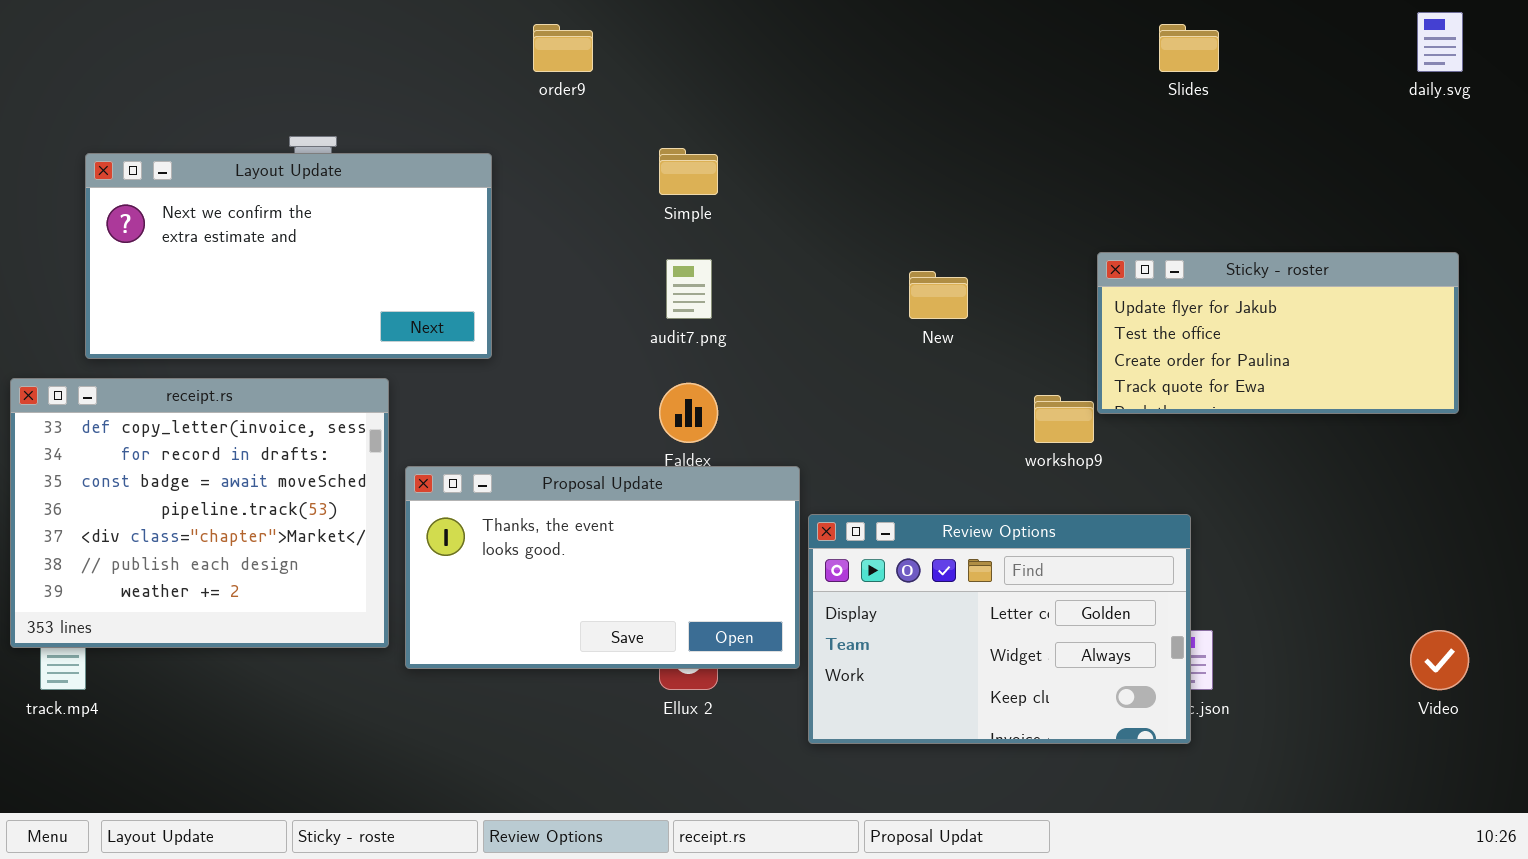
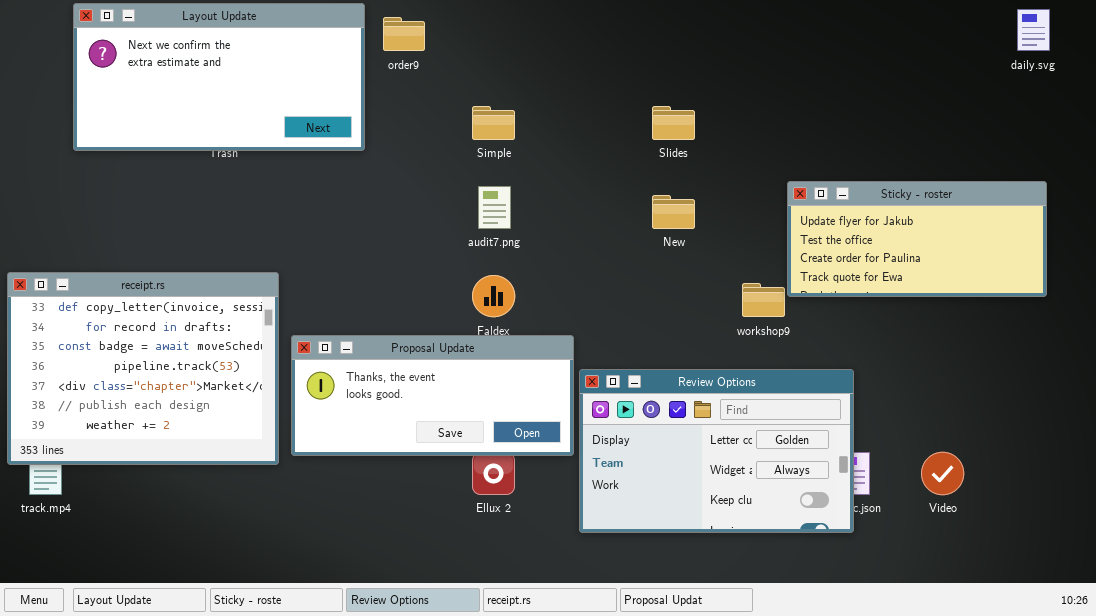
Slides: [1159,24,1219,72] -> [652,106,695,140], moved
Layout Update: [85,153,492,359] -> [73,3,365,151], moved
Proposal Update: [405,466,800,669] -> [291,335,574,456], resized
Video: [1410,630,1469,690] -> [921,452,964,495], moved

